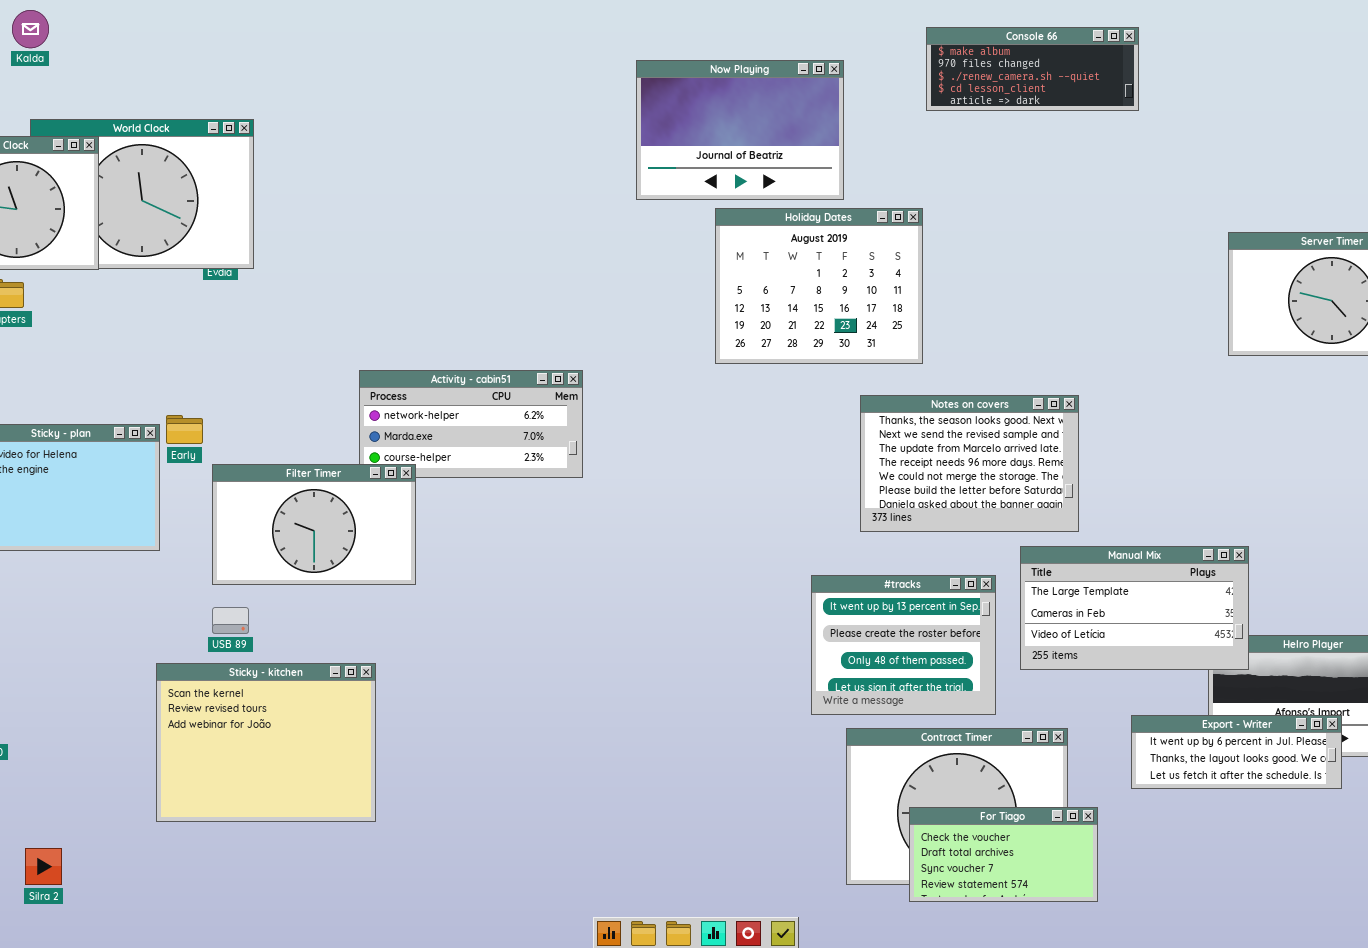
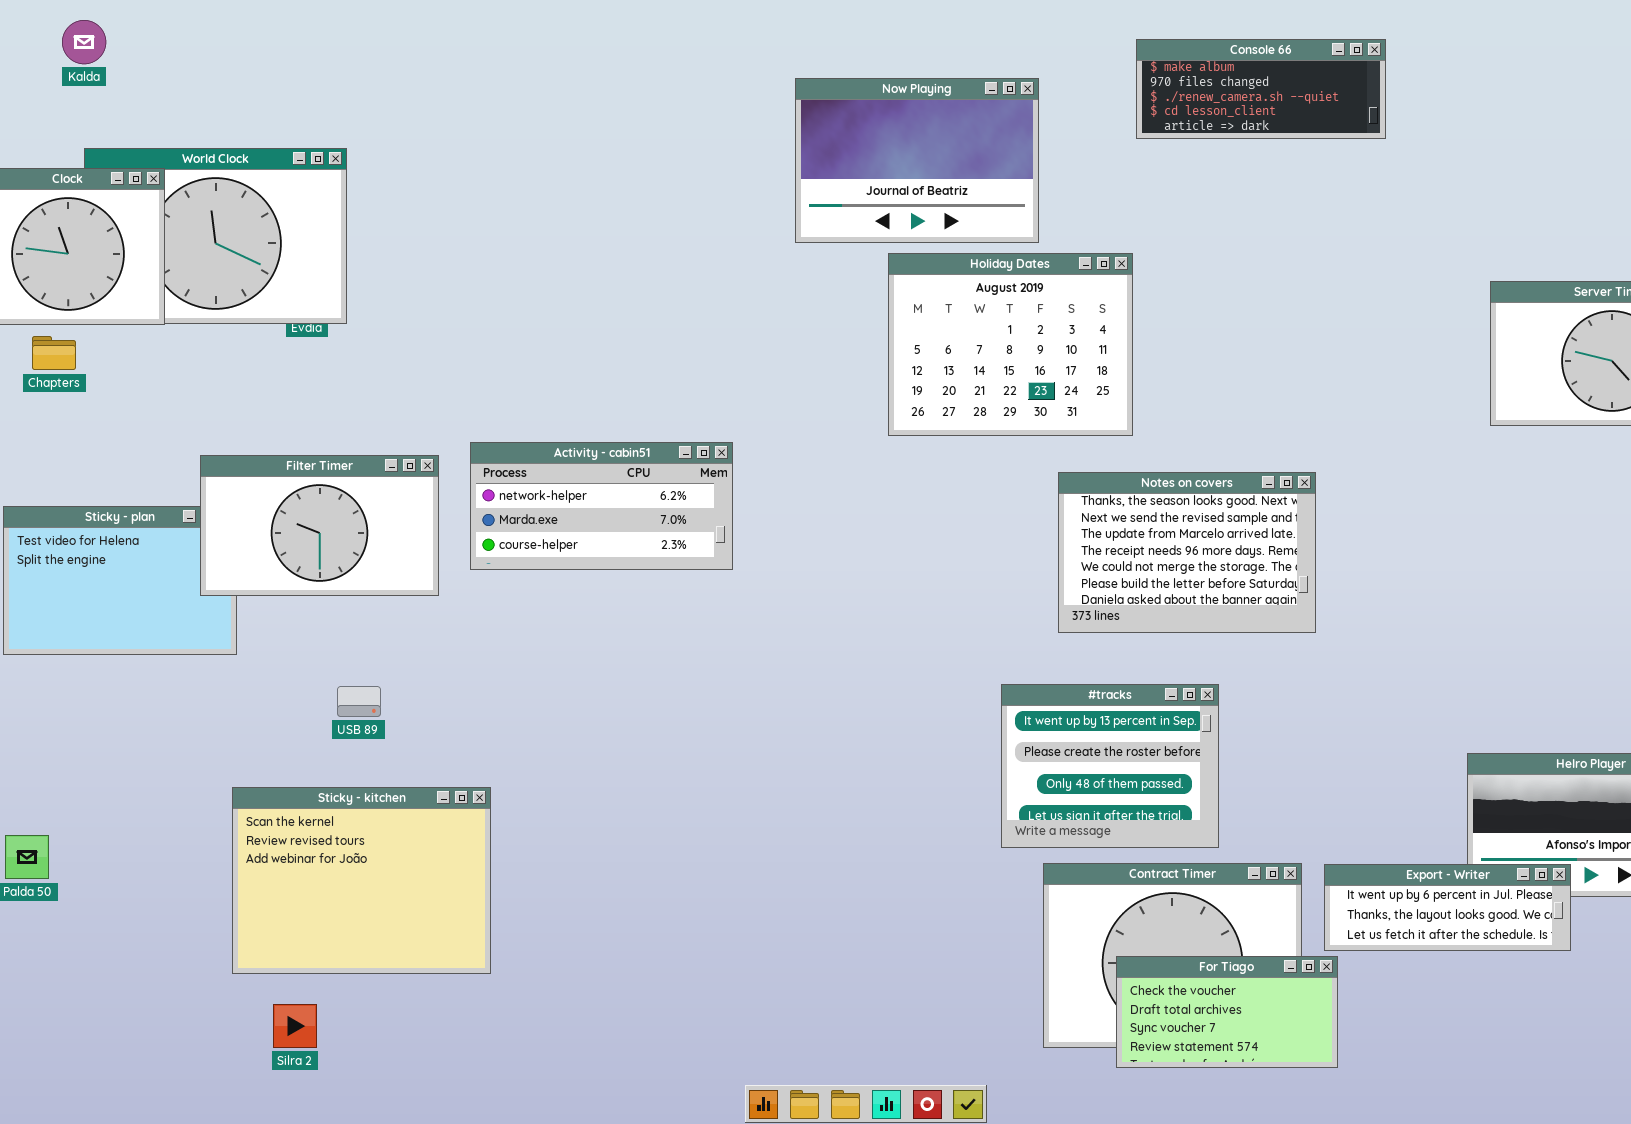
Filter Timer: [212,464,416,585] -> [200,455,439,596], moved
Manual Mix: [1020,546,1249,670] -> none, closed
USB 89: [212,607,249,634] -> [337,686,381,717], moved
Export - Writer: [1131,715,1342,789] -> [1324,864,1571,951], moved
Silra 2: [25,848,62,885] -> [273,1004,317,1048], moved

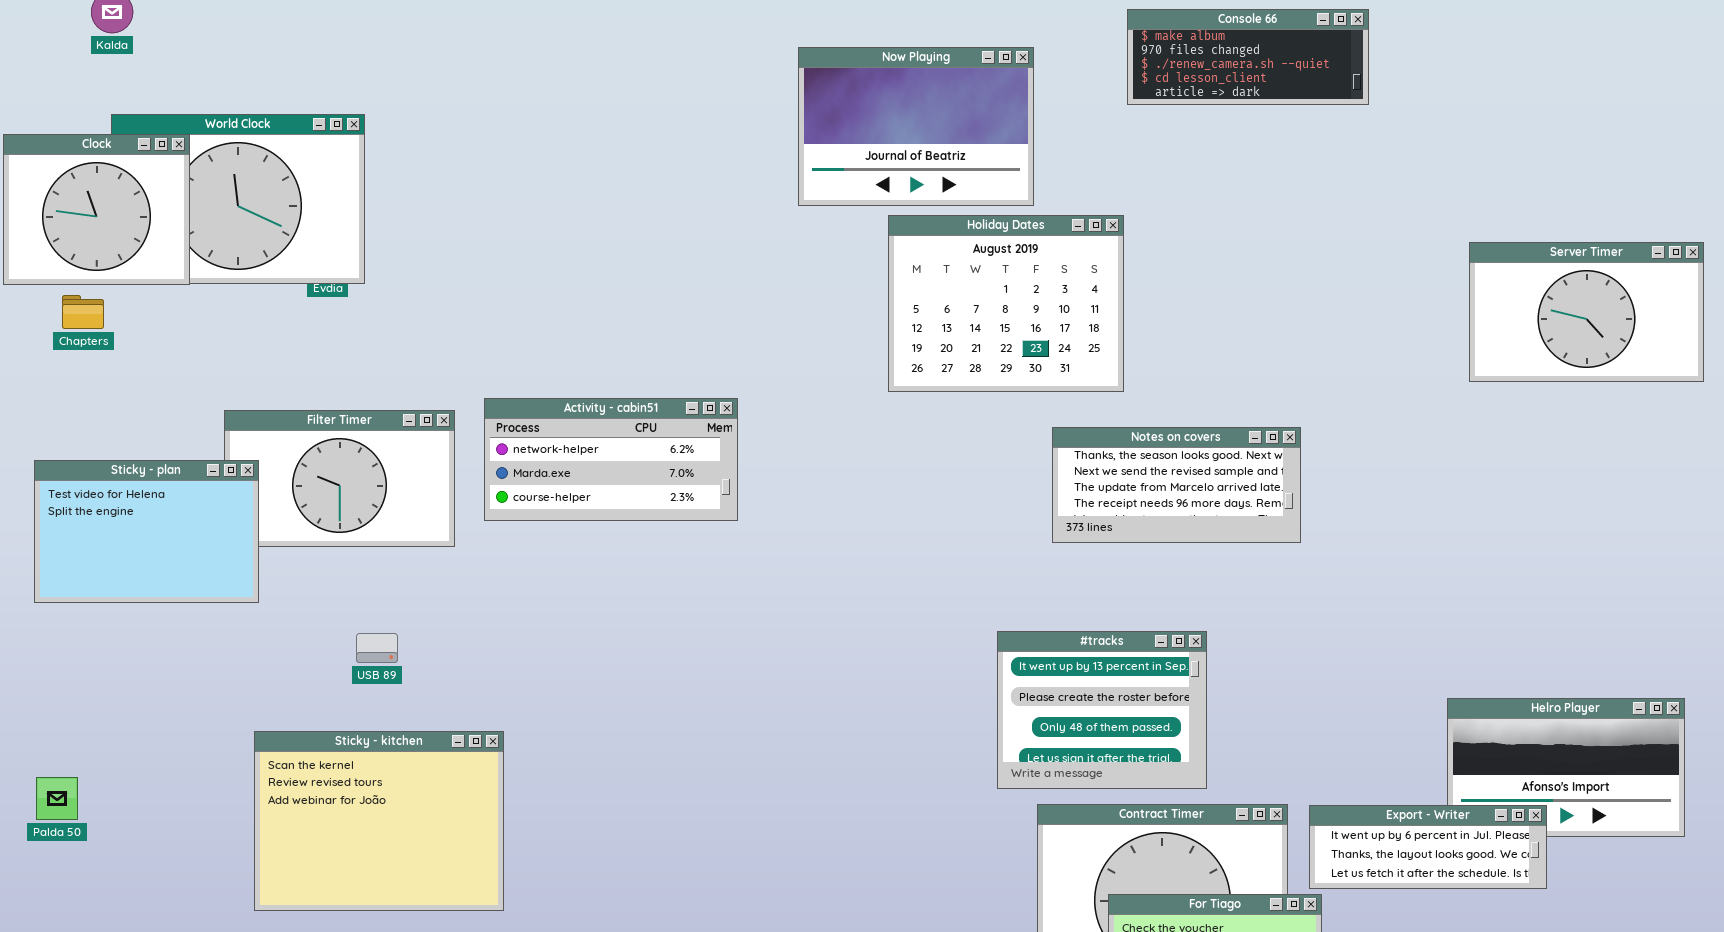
Notes on covers: [1058,472,1316,633] -> [1052,427,1301,543], resized
Sticky - plan: [3,506,237,655] -> [34,460,259,603], raised

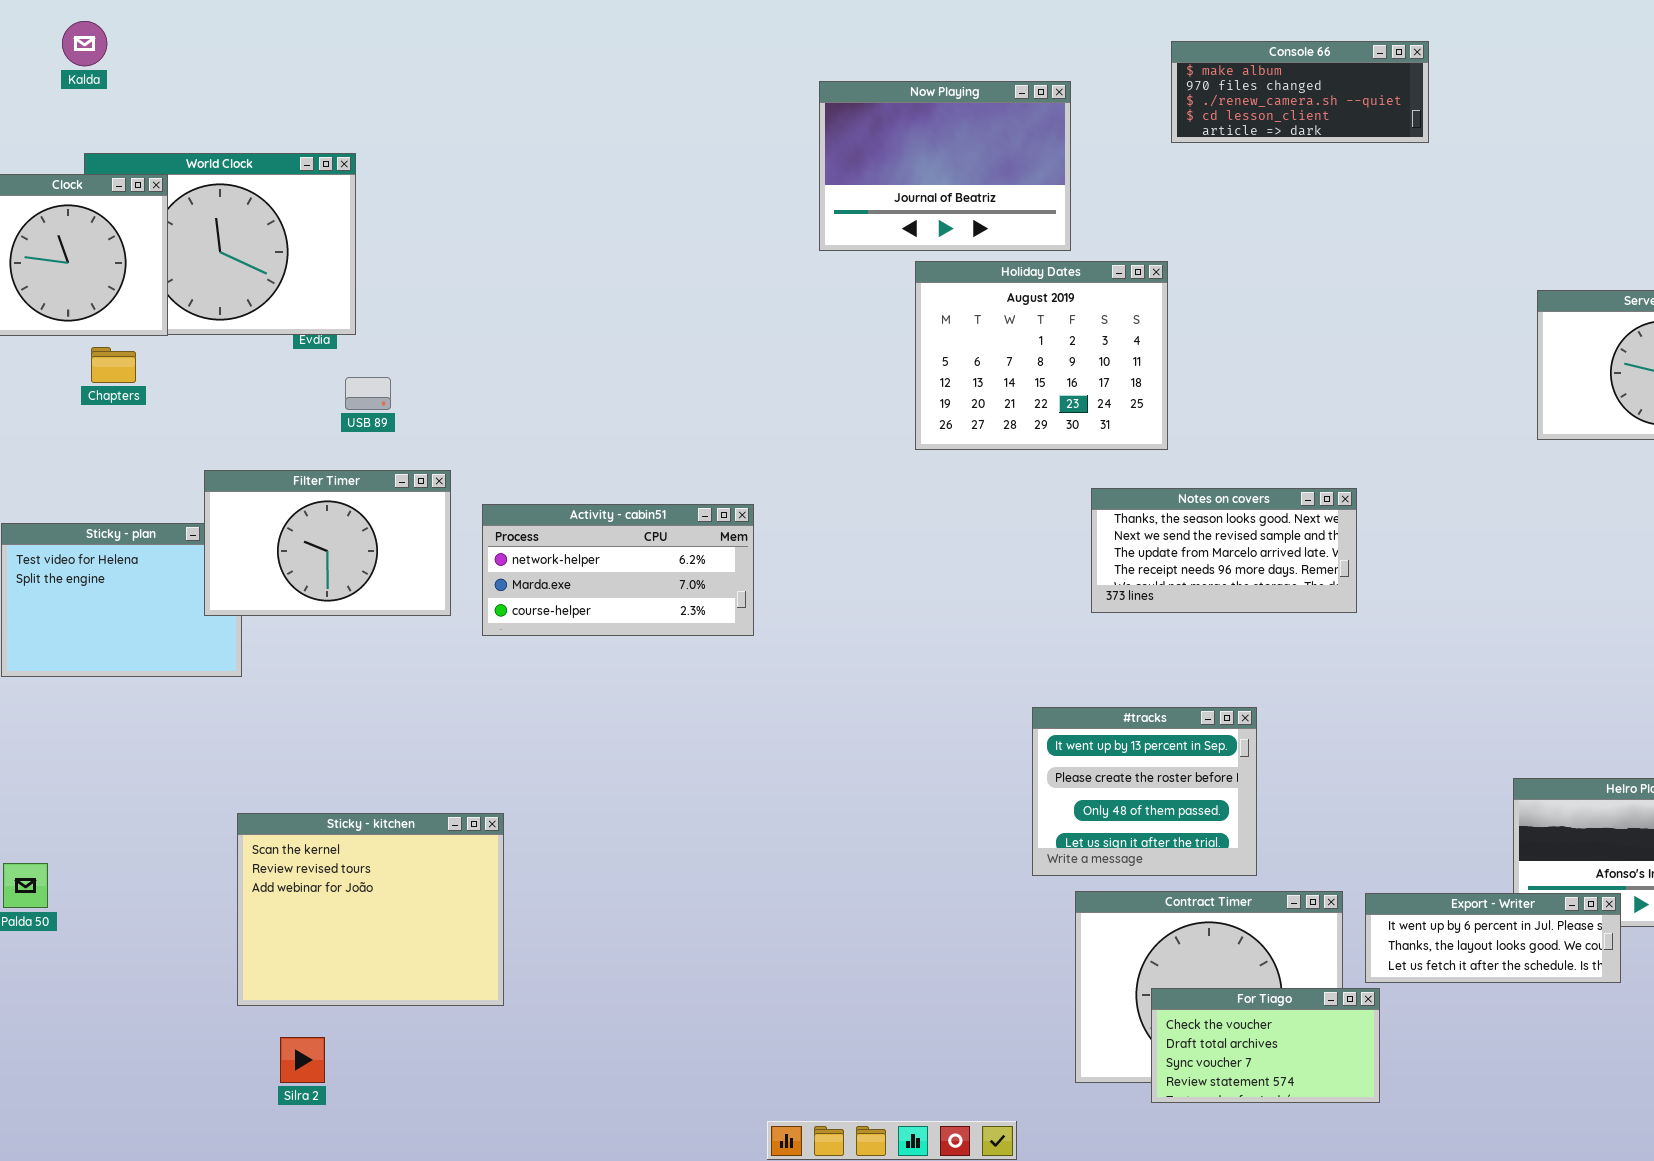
Chapters: [62,295,104,329] -> [91,347,136,383], moved
Activity - cabin51: [484,398,738,521] -> [482,504,754,636], moved
Filter Timer: [224,410,455,547] -> [204,470,451,616], raised
USB 89: [356,633,398,663] -> [345,377,391,410], moved

